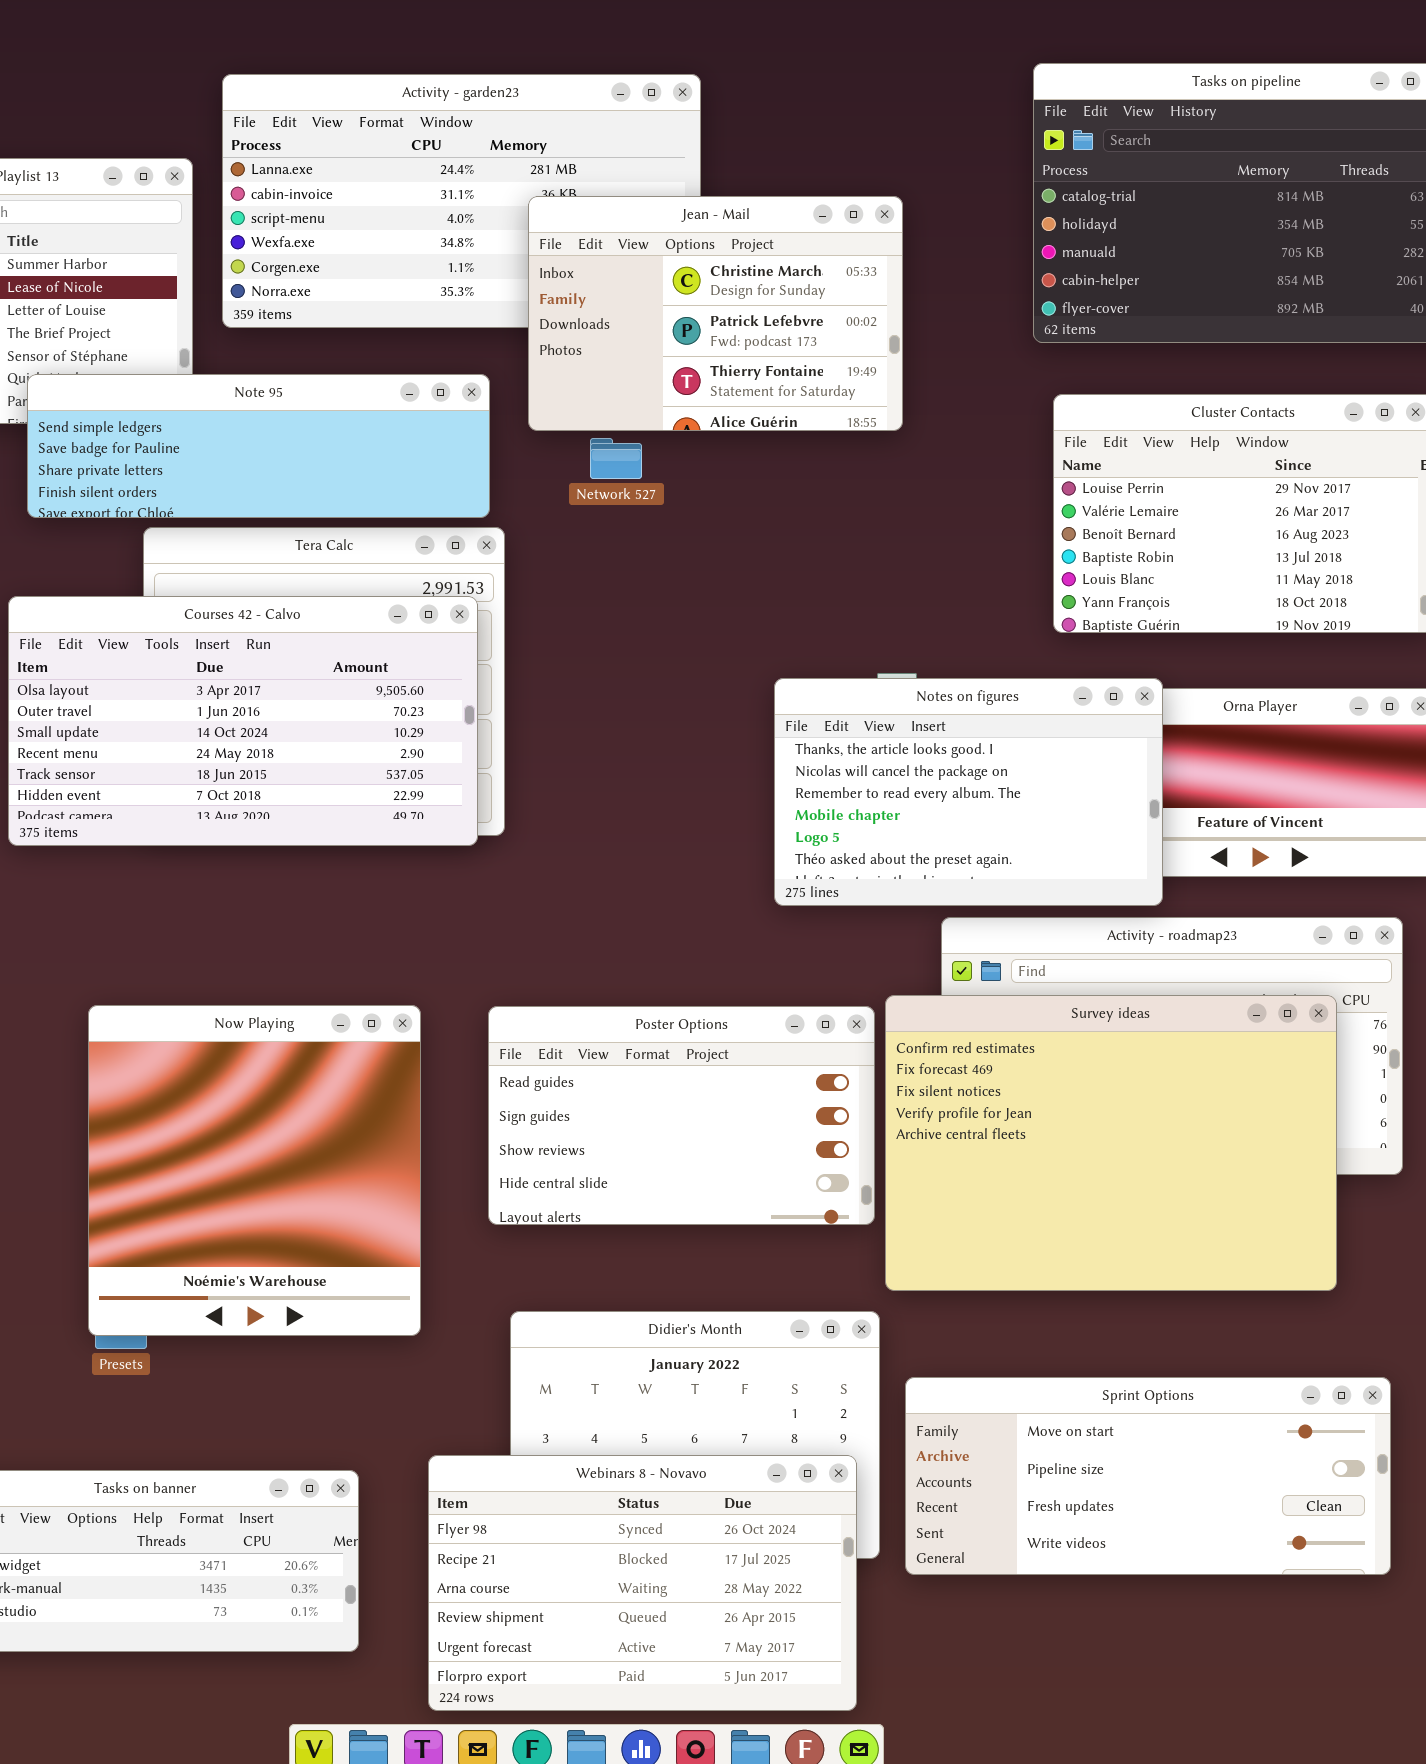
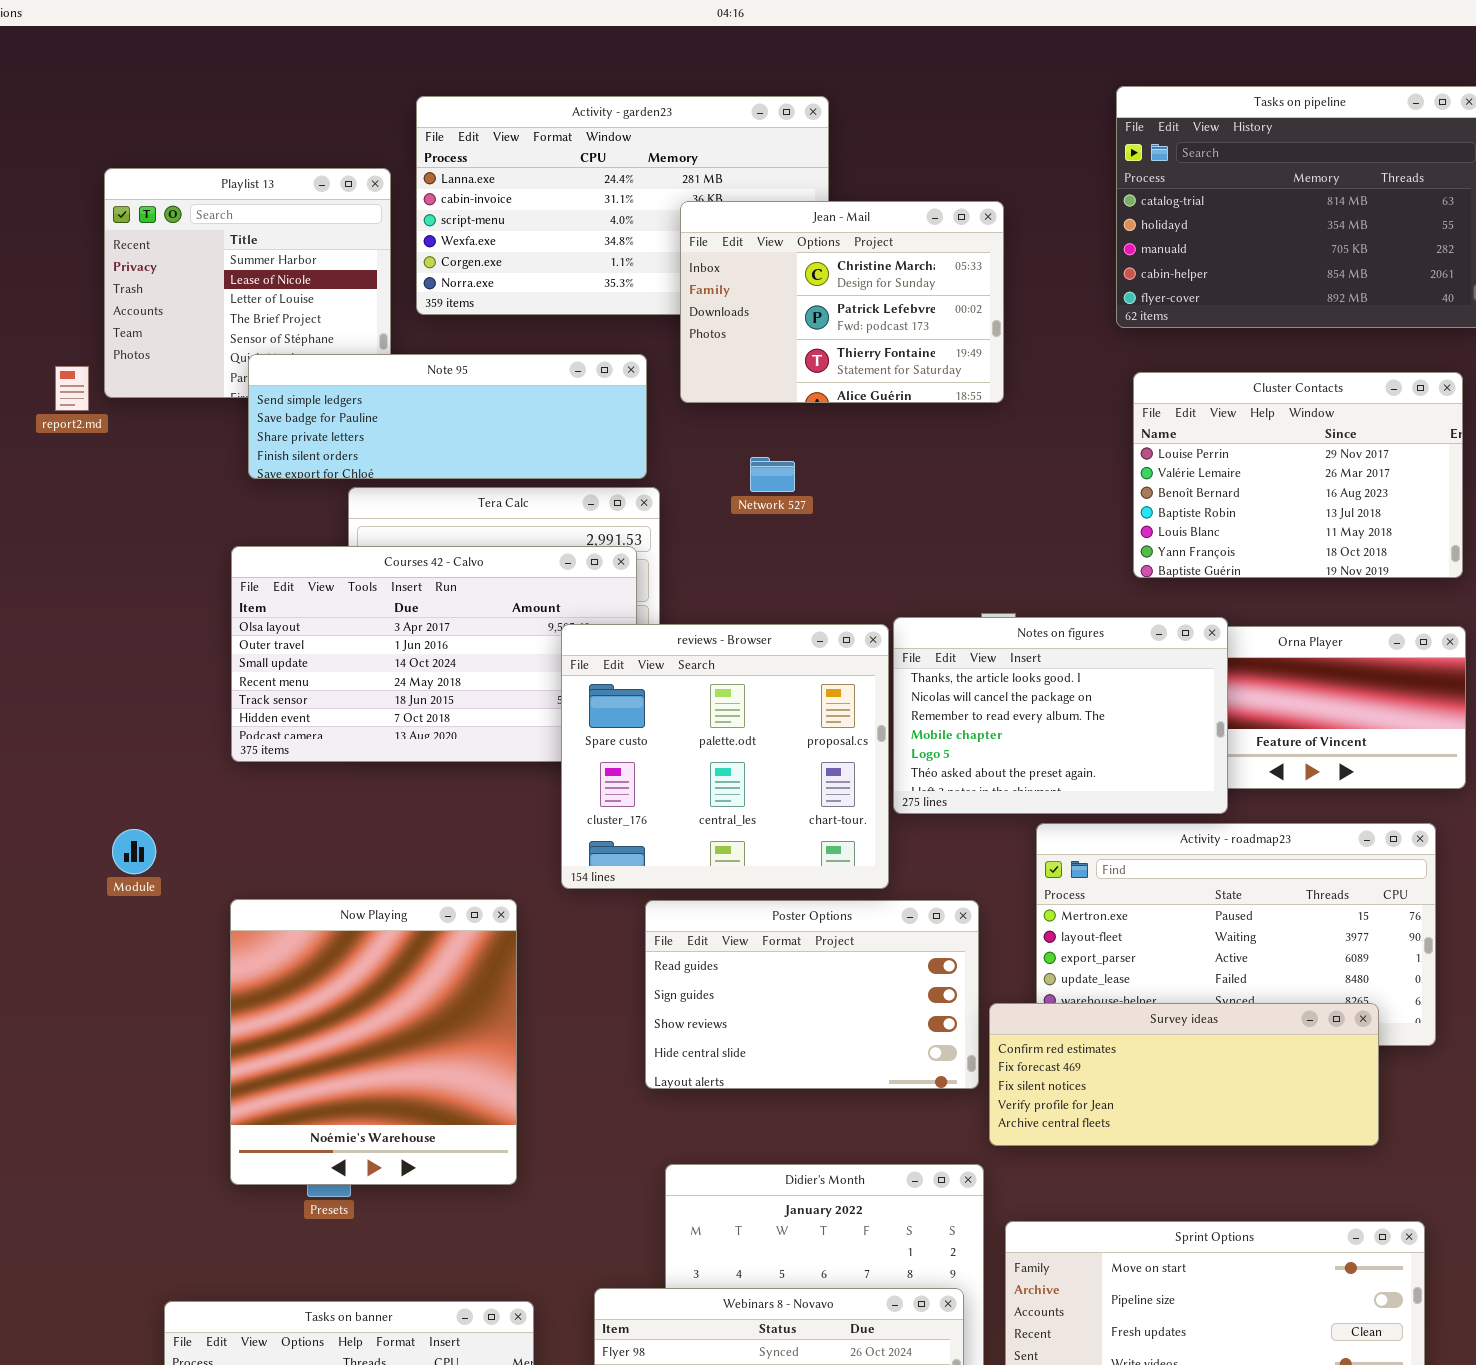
Network 527: [590,438,642,479] -> [750,457,795,492], moved
reviews - Browser: none -> [561,624,889,889], opened
Survey ideas: [885,995,1337,1291] -> [989,1003,1379,1146], resized
Now Playing: [88,1005,421,1336] -> [230,899,517,1185], moved

